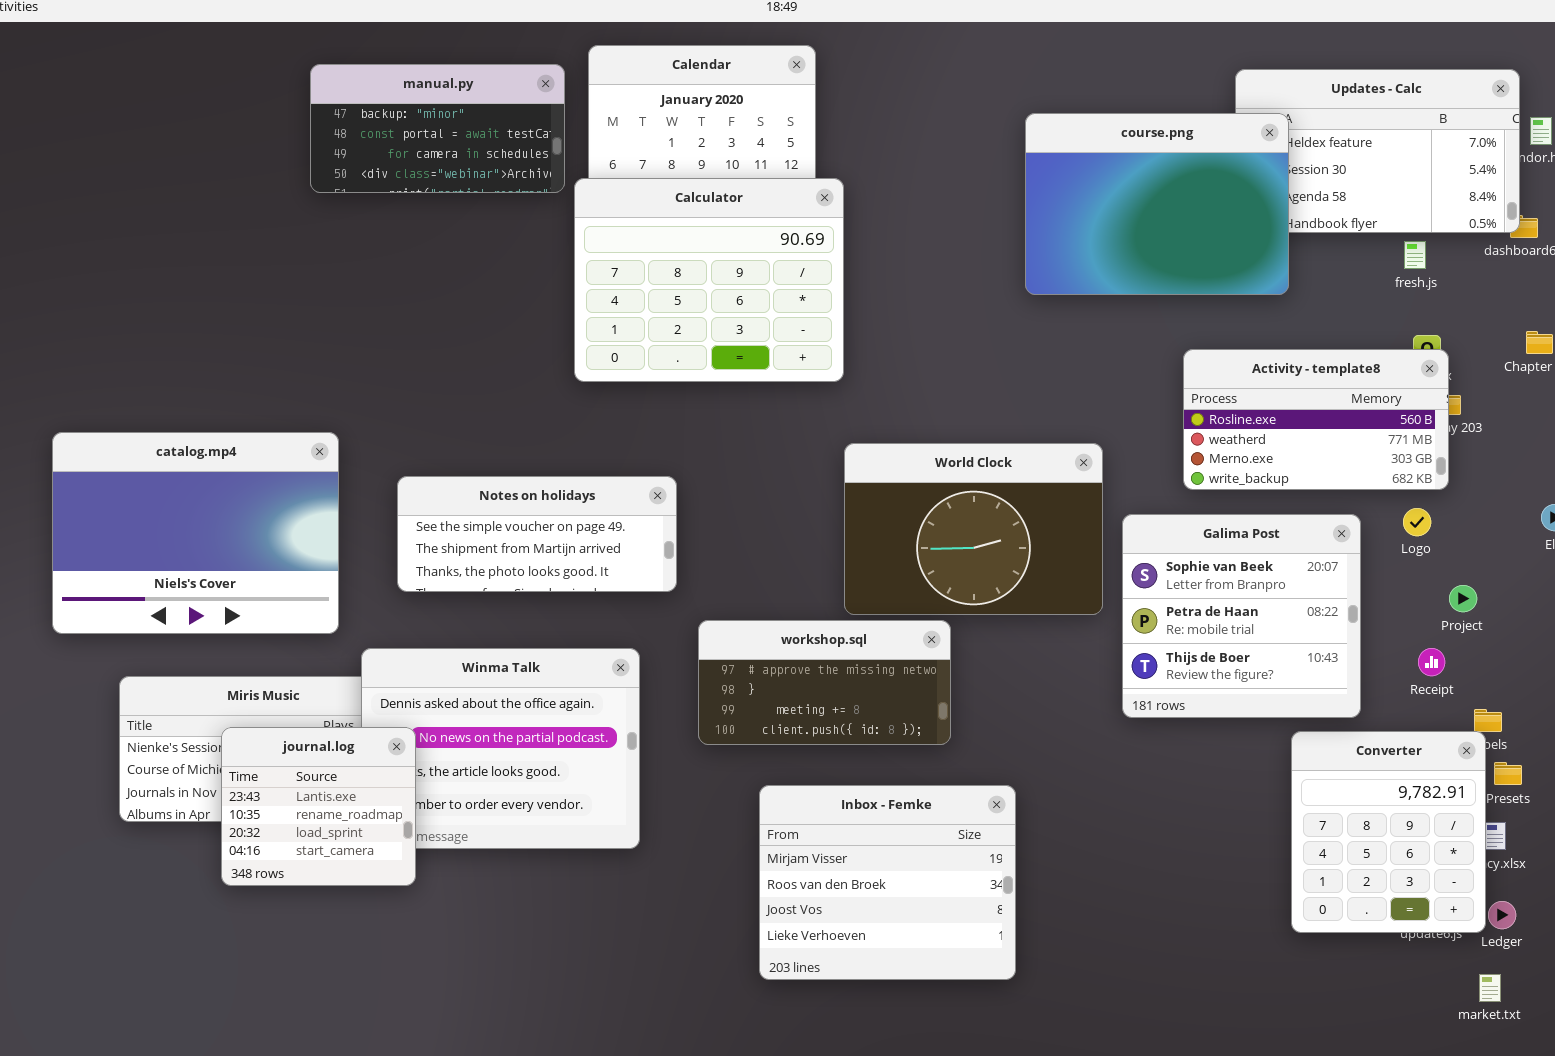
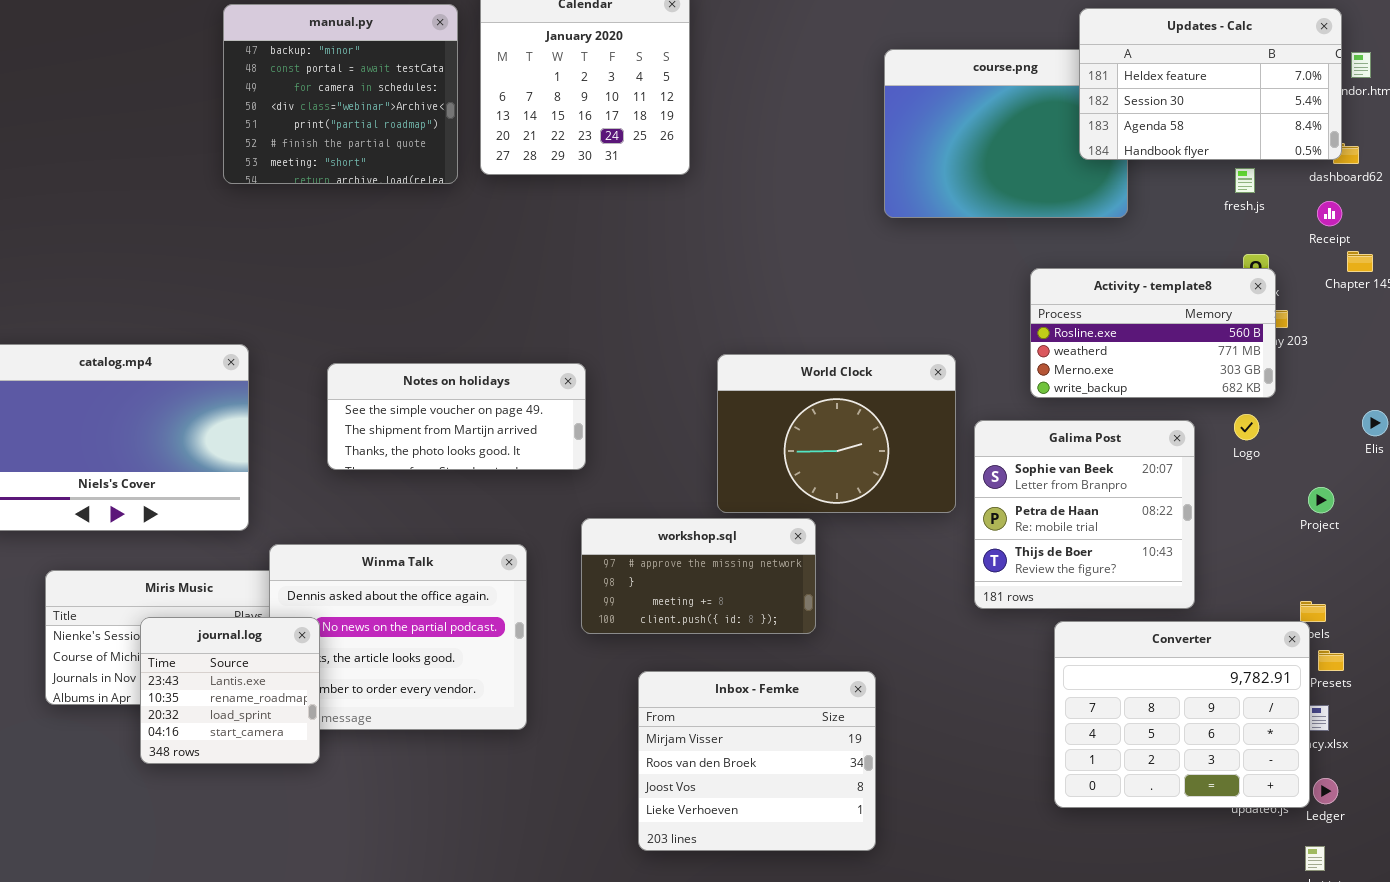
manual.py: [310,64,565,193] -> [223,4,458,184], resized
Updates - Calc: [1235,69,1520,233] -> [1079,8,1342,160], raised
Calculator: [574,178,844,382] -> none, closed
Notes on holidays: [397,476,677,592] -> [327,363,586,470], moved
Project: [1449,585,1477,612] -> [1308,487,1334,513], moved
Receipt: [1418,648,1445,676] -> [1317,201,1342,226], moved
Converter: [1291,731,1486,933] -> [1054,621,1310,808], resized

